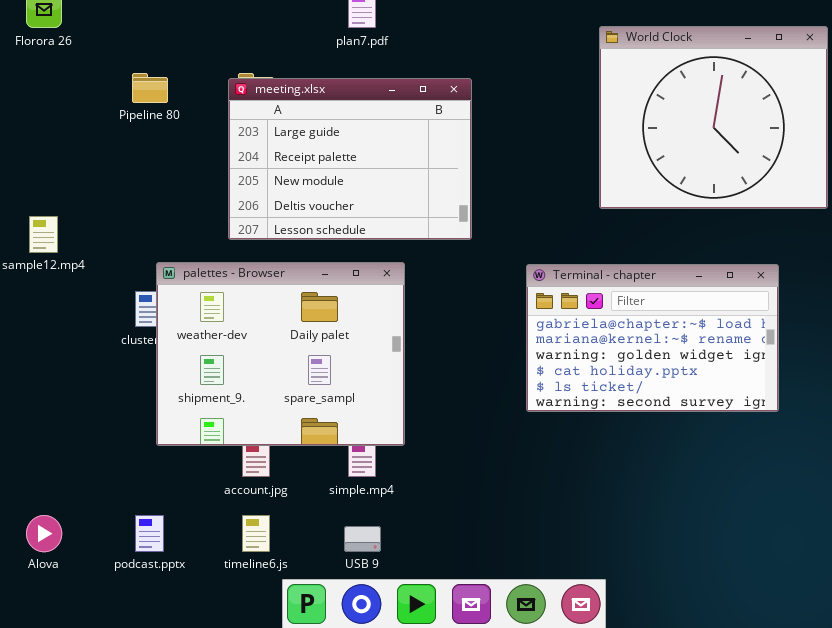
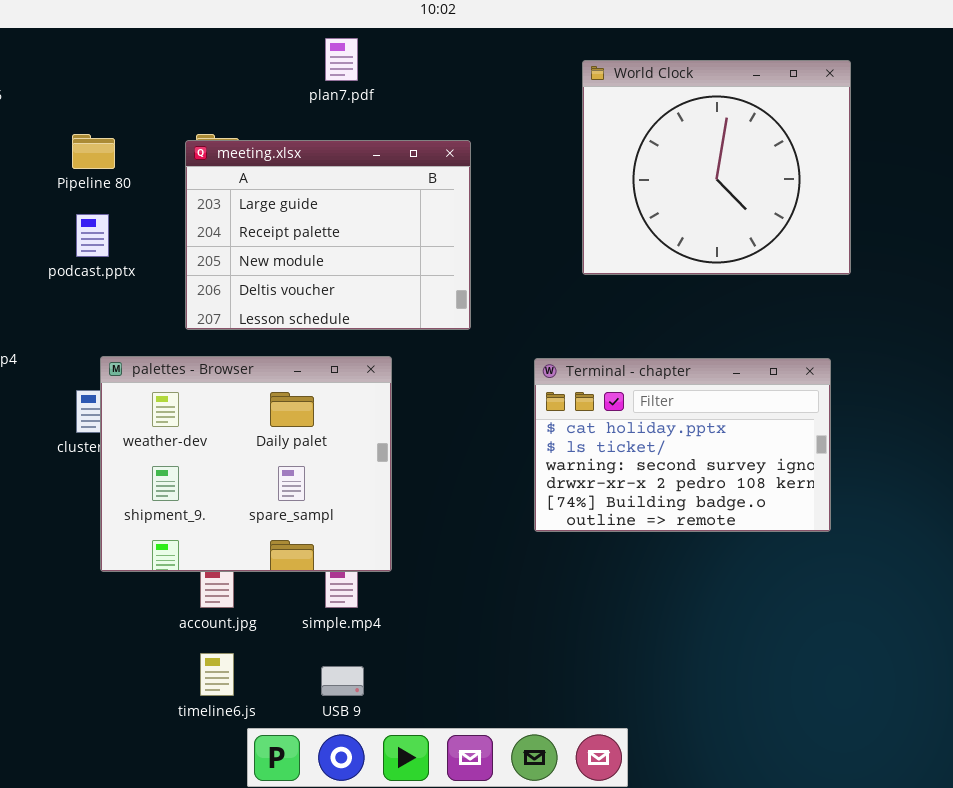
World Clock: [599,26,828,209] -> [582,60,851,275], moved
Terminal - chapter: [526,264,779,412] -> [534,358,831,532], scrolled down 3 rows
podcast.pptx: [135,515,164,552] -> [76,214,109,257], moved

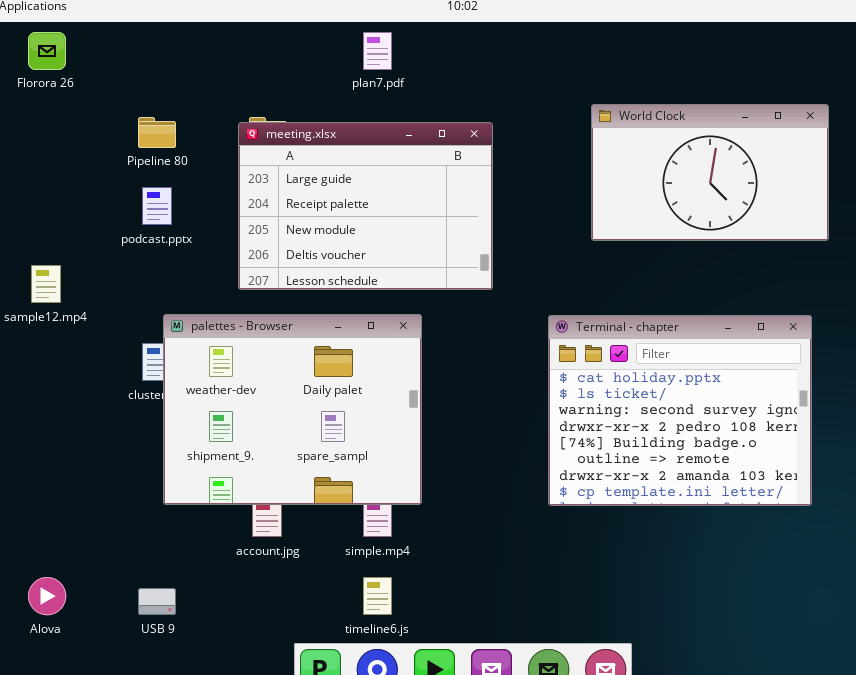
World Clock: [582,60,851,275] -> [591,104,829,241], resized
Terminal - chapter: [534,358,831,532] -> [548,315,812,506], resized
timeline6.js: [200,653,234,696] -> [363,577,392,615], moved
USB 9: [321,666,364,696] -> [138,588,176,615], moved

